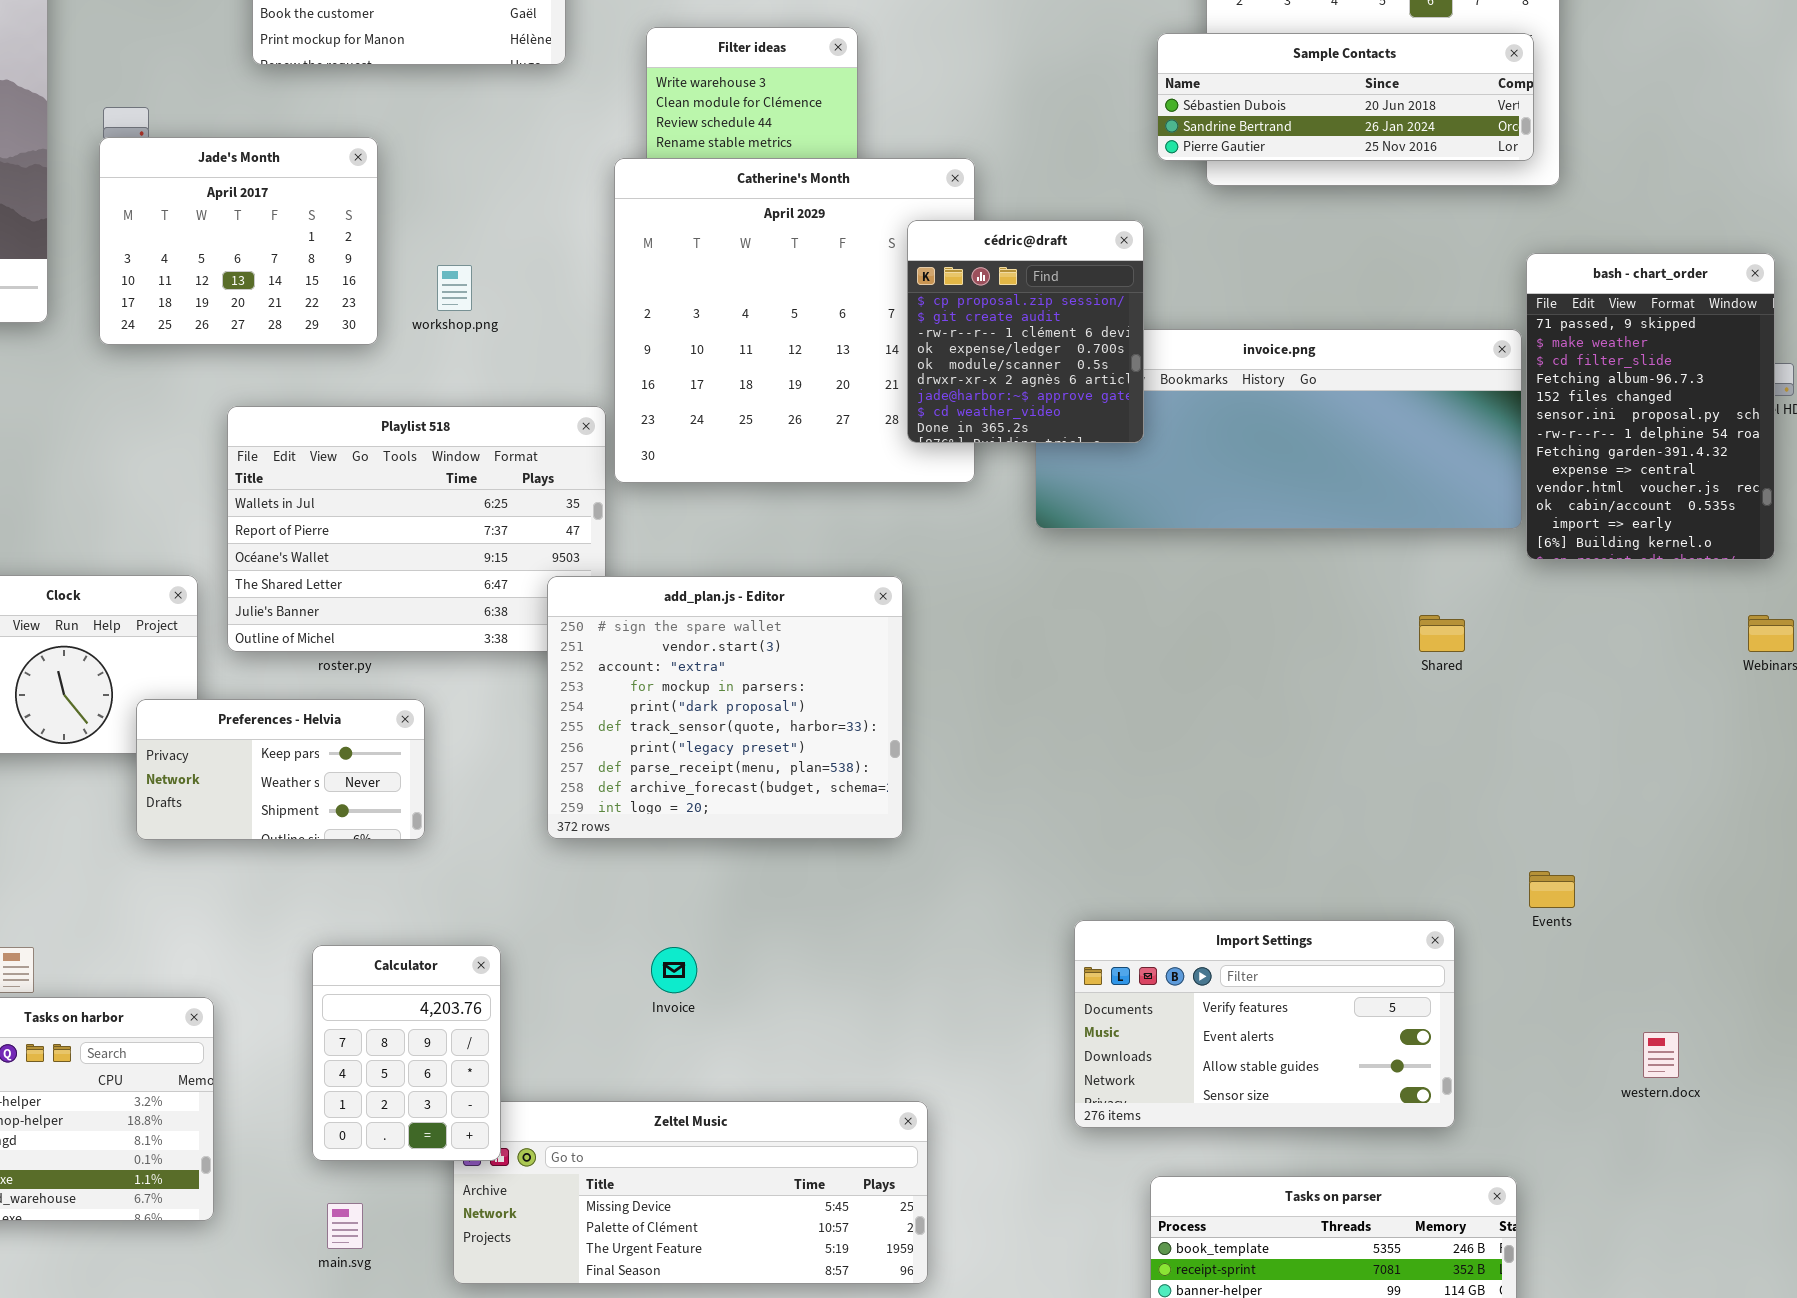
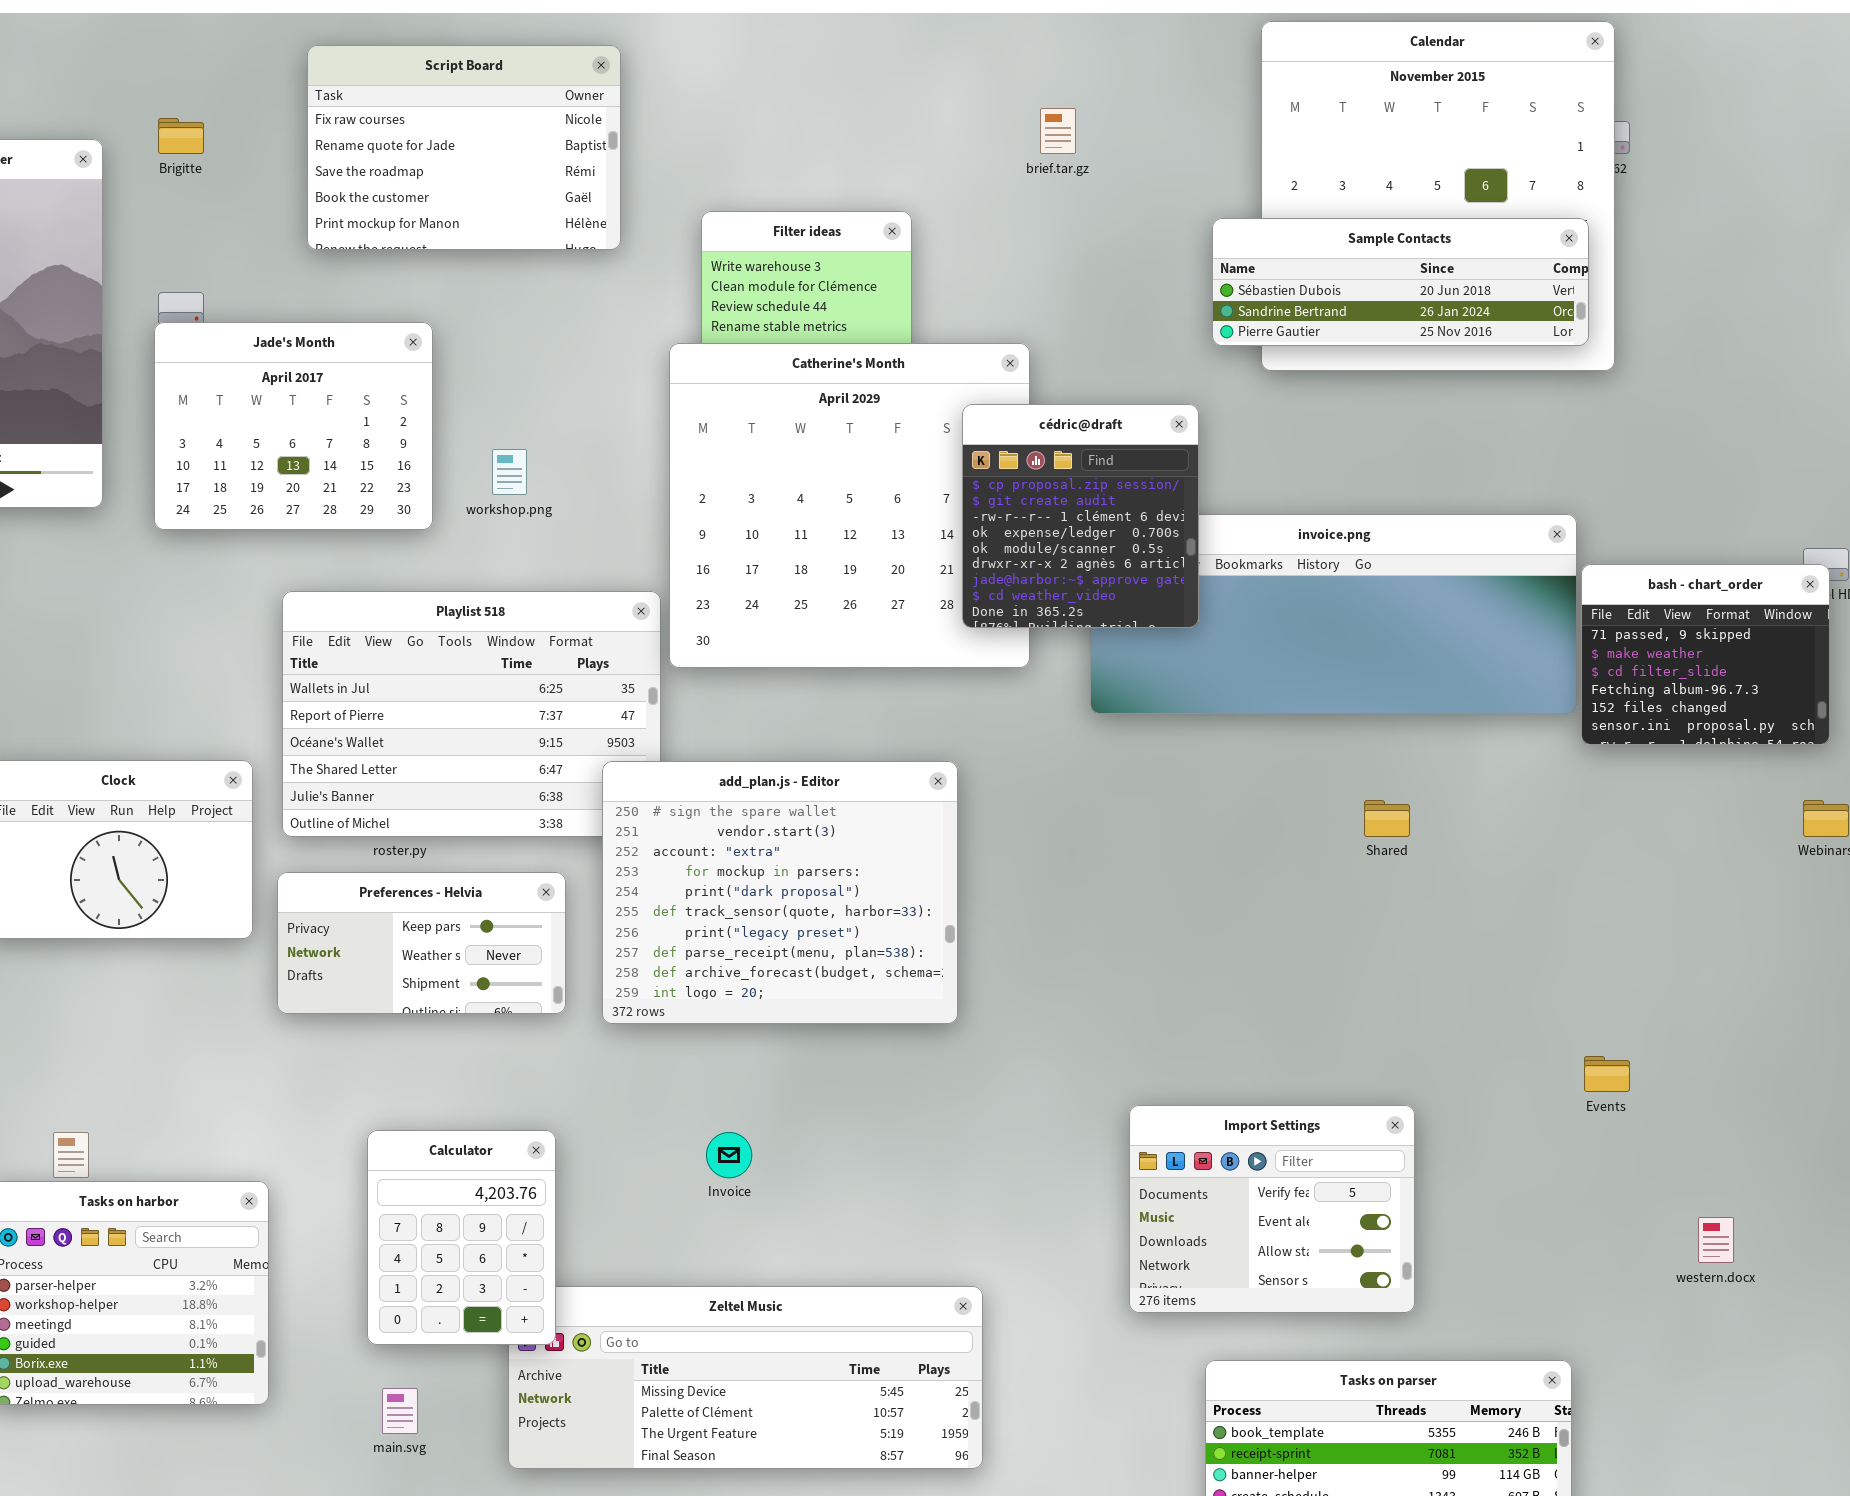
bash - chart_order: [1526,253,1775,560] -> [1581,564,1830,745], resized
Shared: [1419,615,1465,652] -> [1364,800,1410,837], moved
Preferences - Helvia: [136,699,425,840] -> [277,872,566,1014], moved
Import Settings: [1074,920,1455,1128] -> [1129,1105,1415,1313], resized

